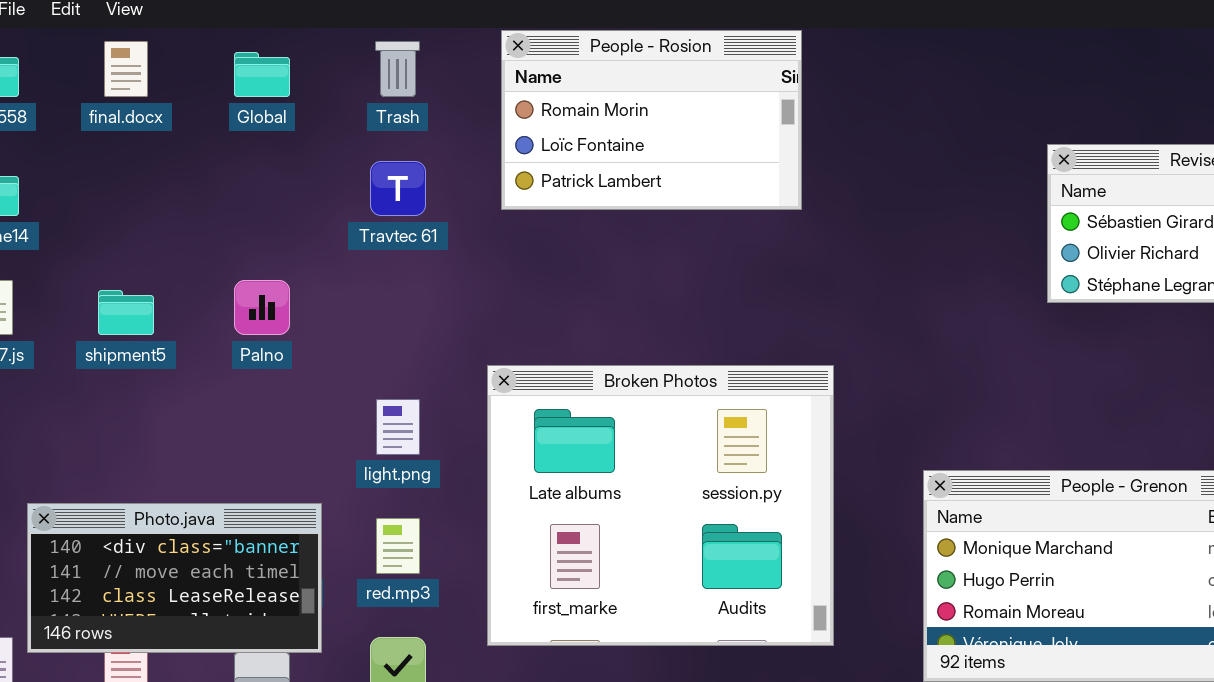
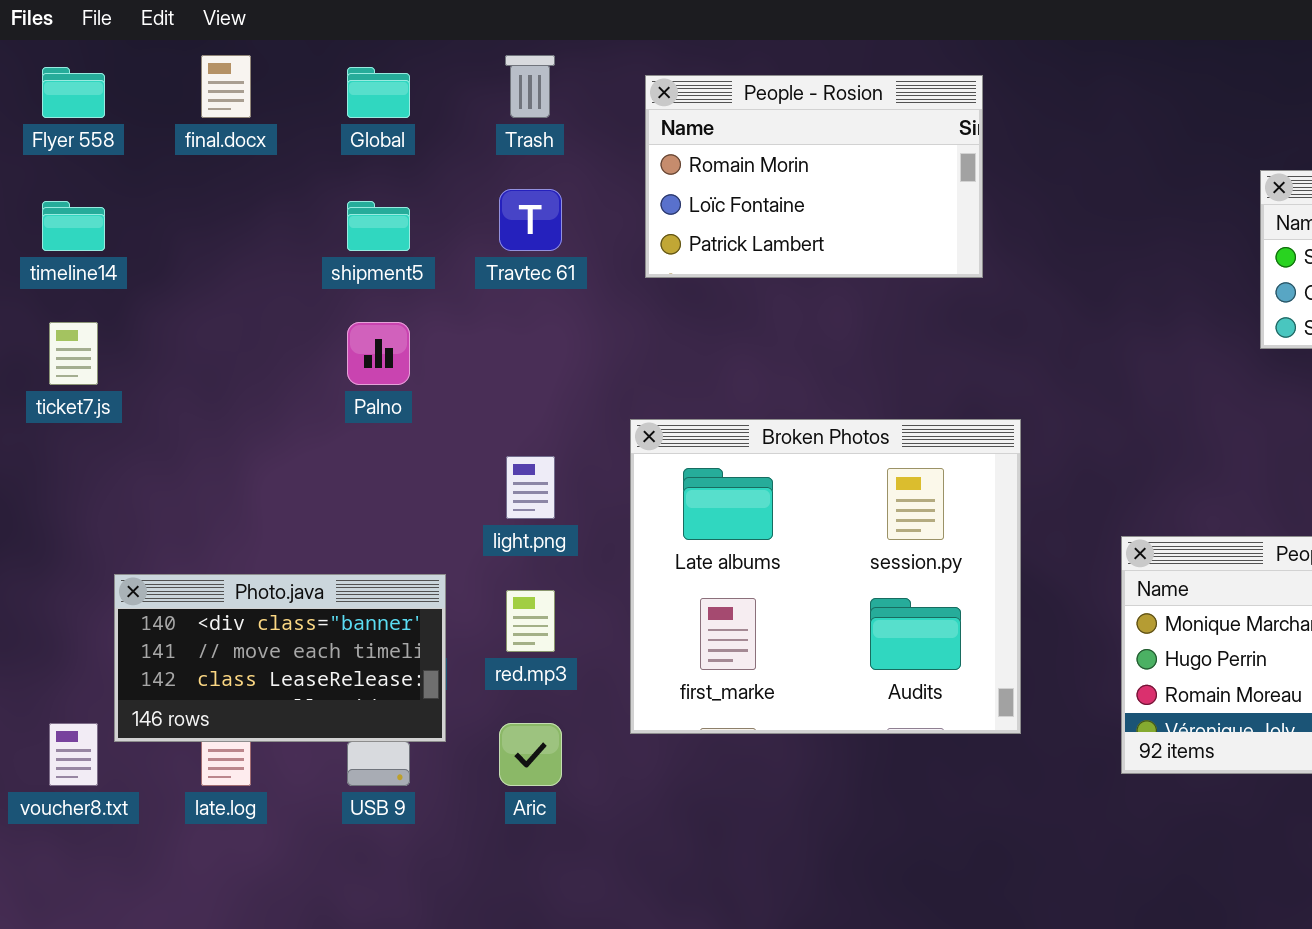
People - Rosion: [501,30,802,210] -> [645,75,983,278], moved
shipment5: [98,290,154,335] -> [347,201,410,251], moved

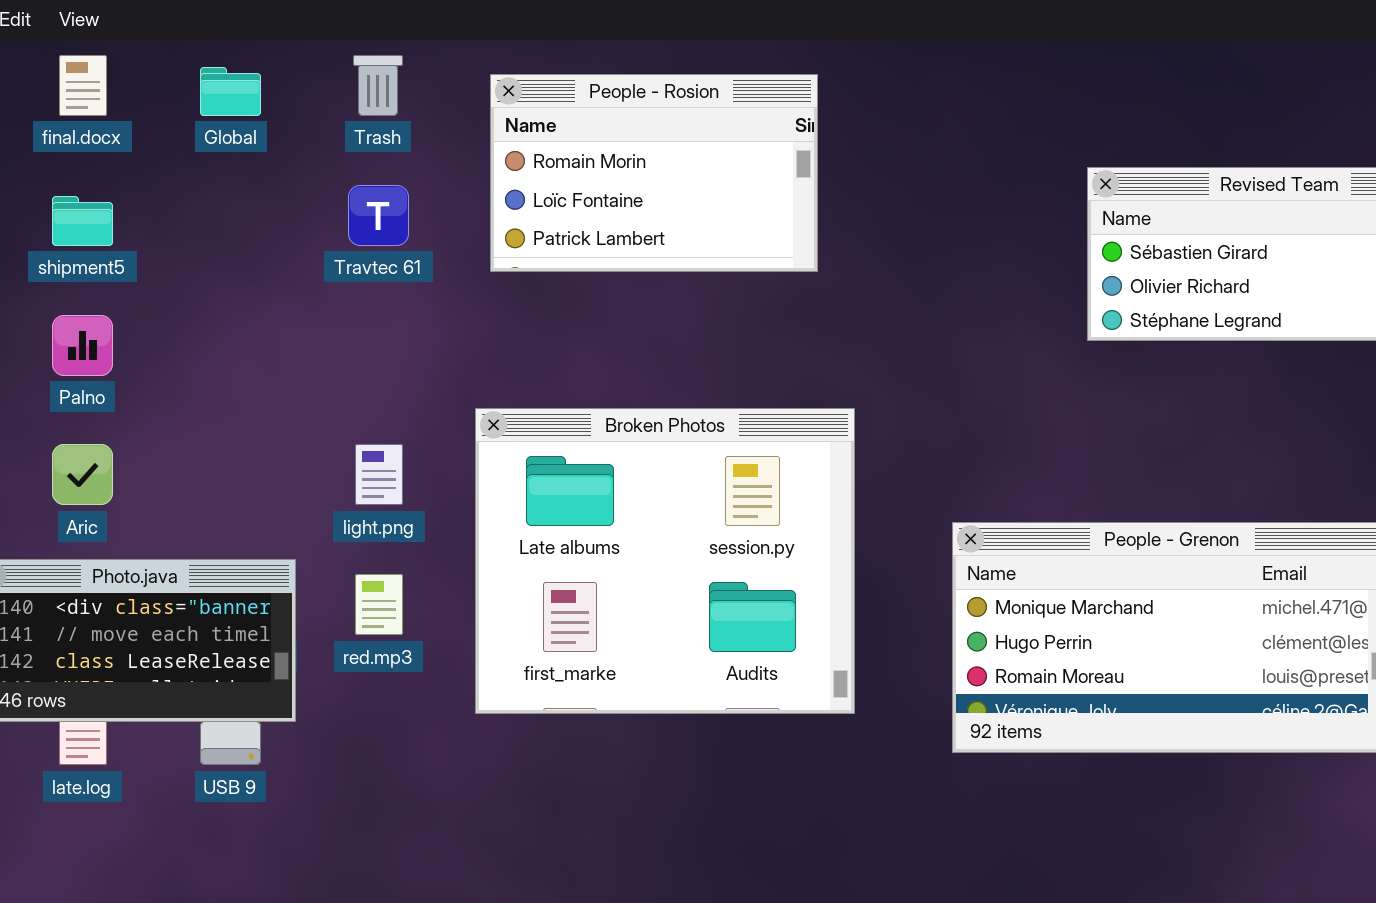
shipment5: [347,201,410,251] -> [52,196,113,246], moved
Palno: [347,322,410,385] -> [52,315,113,376], moved
Aric: [499,723,562,786] -> [52,444,113,505], moved

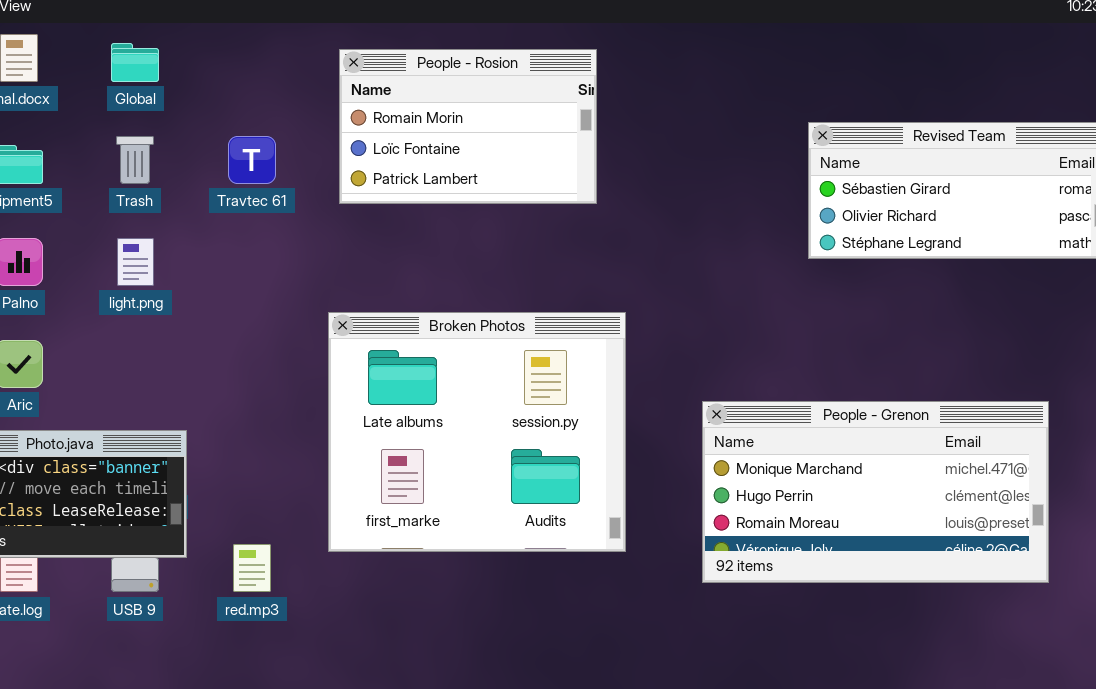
Trash: [353,55,403,116] -> [116,136,154,184], moved
light.png: [355,444,403,505] -> [117,238,154,286], moved
red.mp3: [355,574,403,635] -> [233,544,271,592], moved

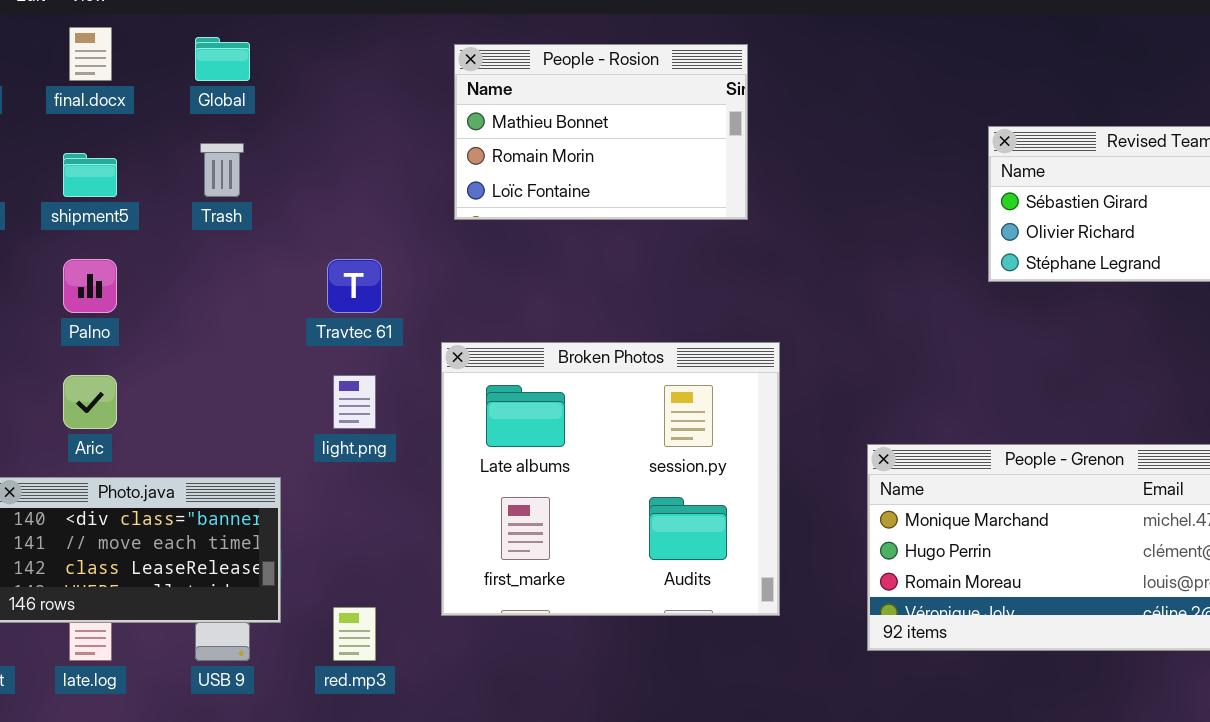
People - Rosion: [339,49,597,204] -> [454,44,748,220], scrolled up 1 row
Travtec 61: [228,136,276,184] -> [327,259,382,313], moved
light.png: [117,238,154,286] -> [333,375,376,429], moved

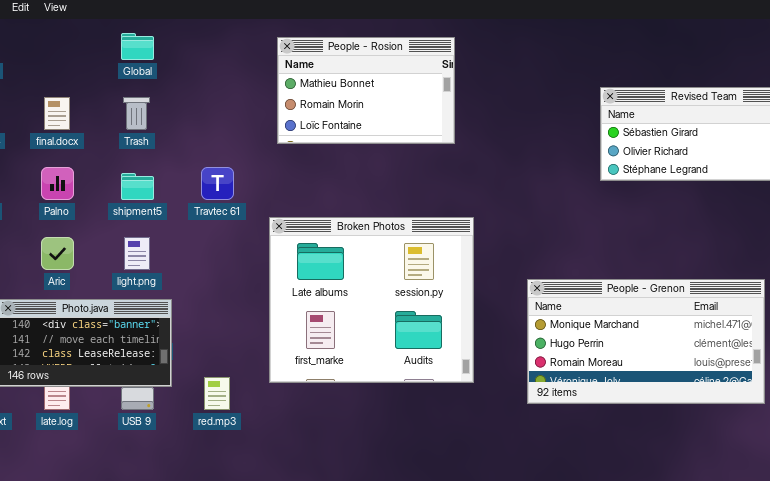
final.docx: [69,27,112,81] -> [44,97,70,130], moved
shipment5: [63,153,117,197] -> [121,173,154,200], moved
light.png: [333,375,376,429] -> [124,237,150,270], moved

